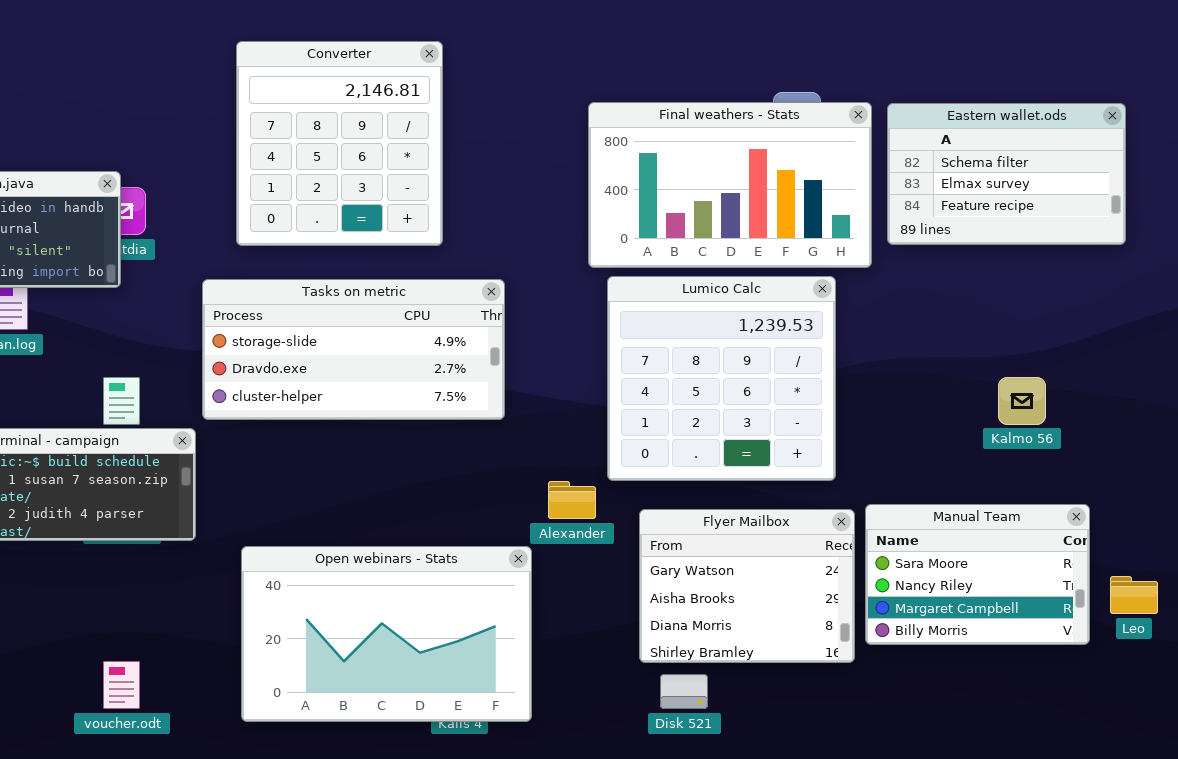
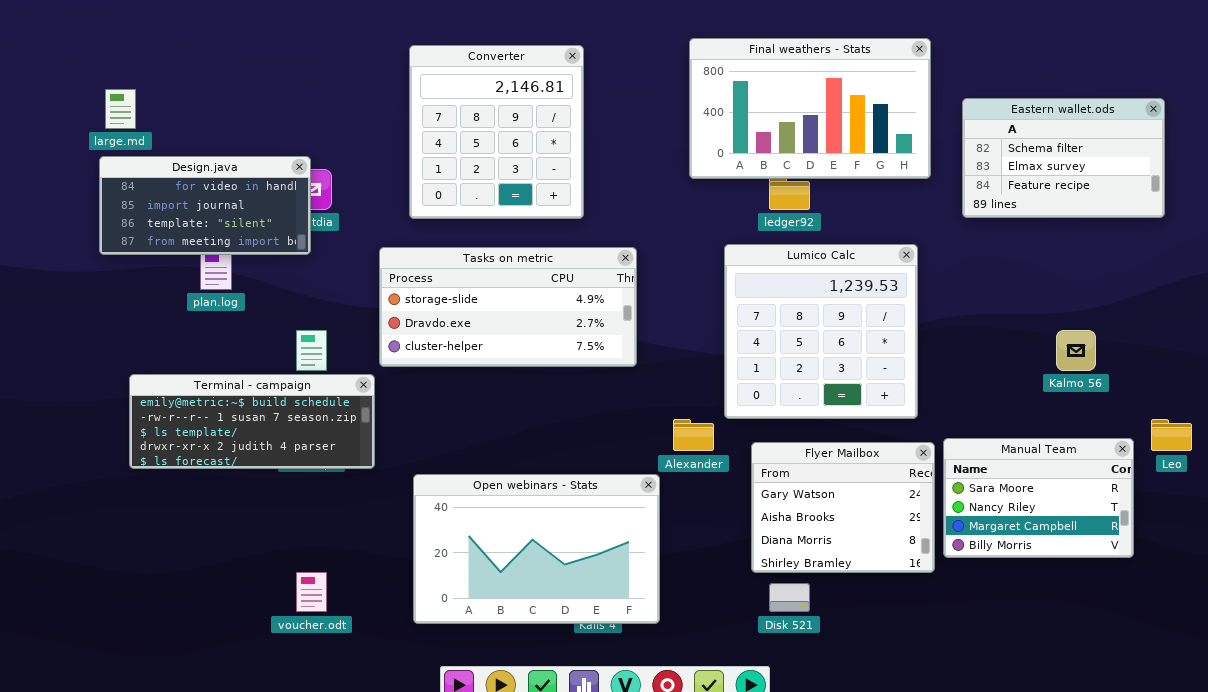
Final weathers - Stats: [588,102,872,268] -> [689,38,931,179], moved
Leo: [1110,576,1158,614] -> [1151,419,1192,451], moved

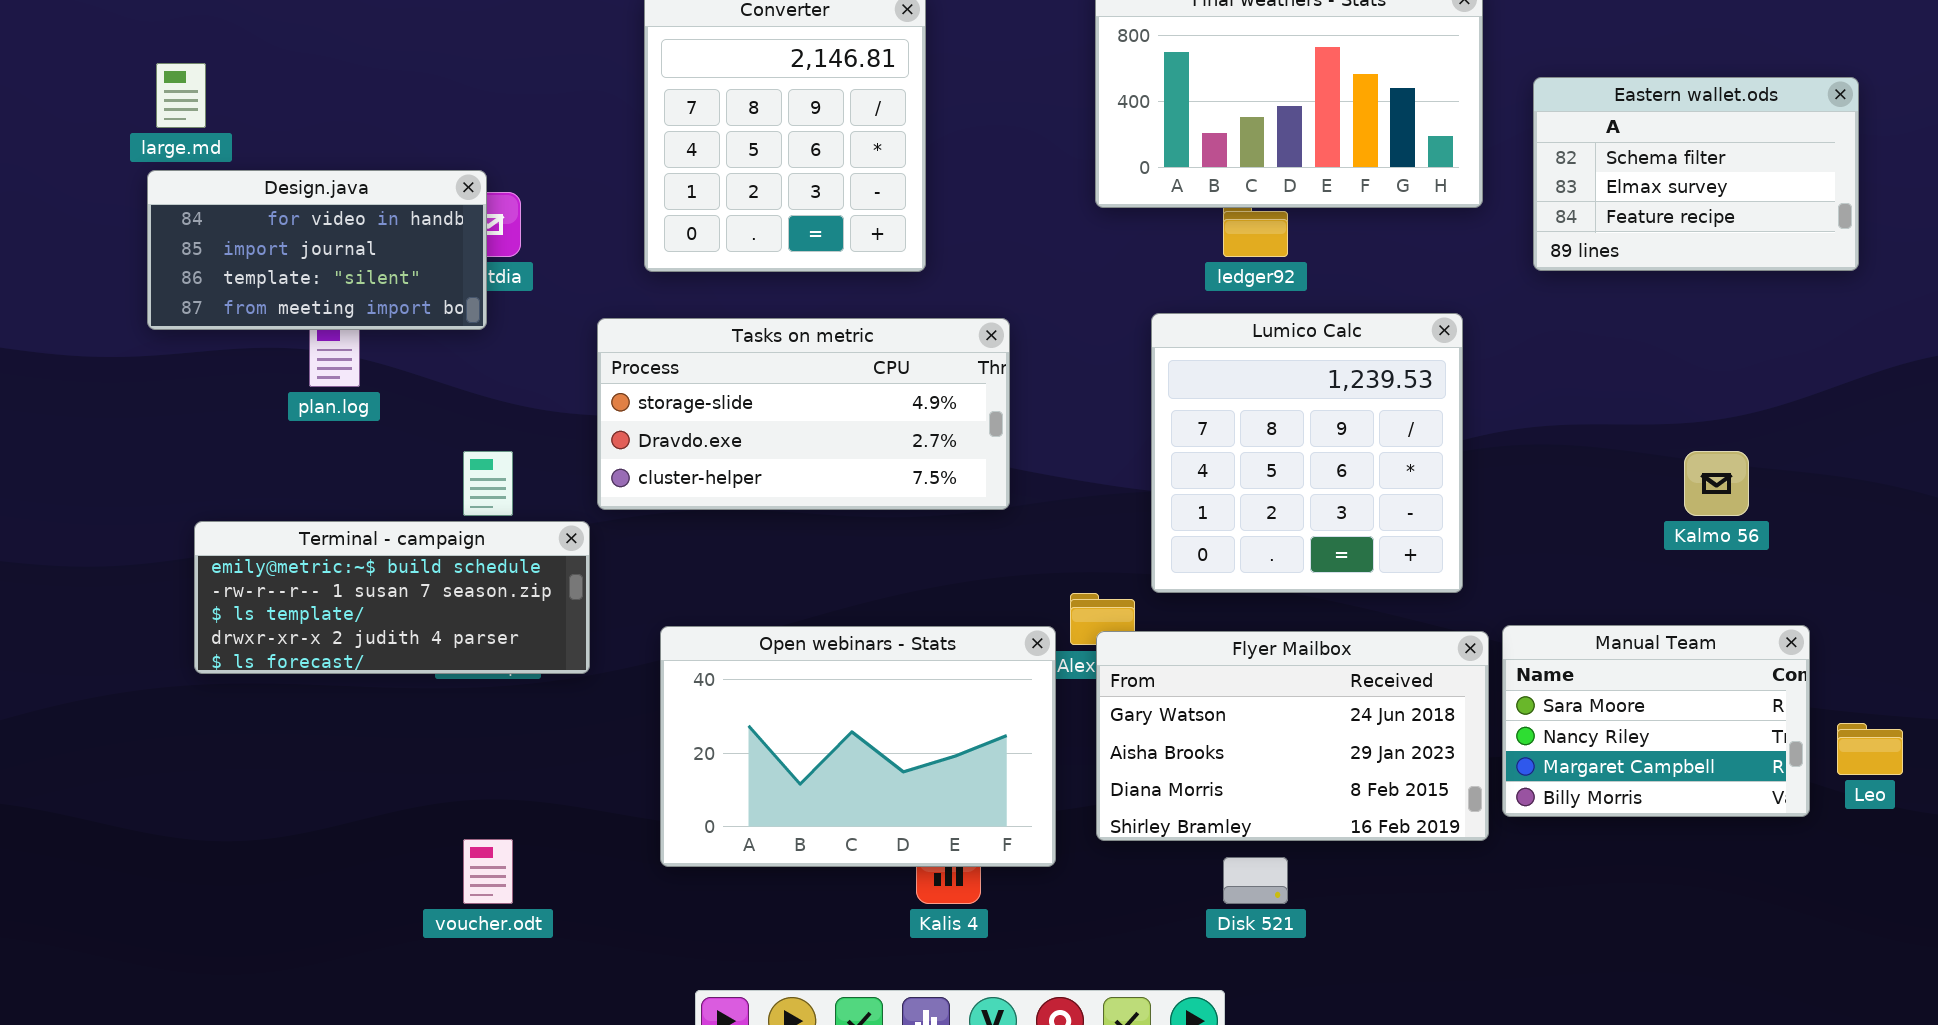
Leo: [1151,419,1192,451] -> [1837,723,1903,775], moved
Flyer Mailbox: [751,442,935,573] -> [1096,631,1489,841], resized
Open webinars - Stats: [413,474,660,624] -> [660,626,1056,867], moved

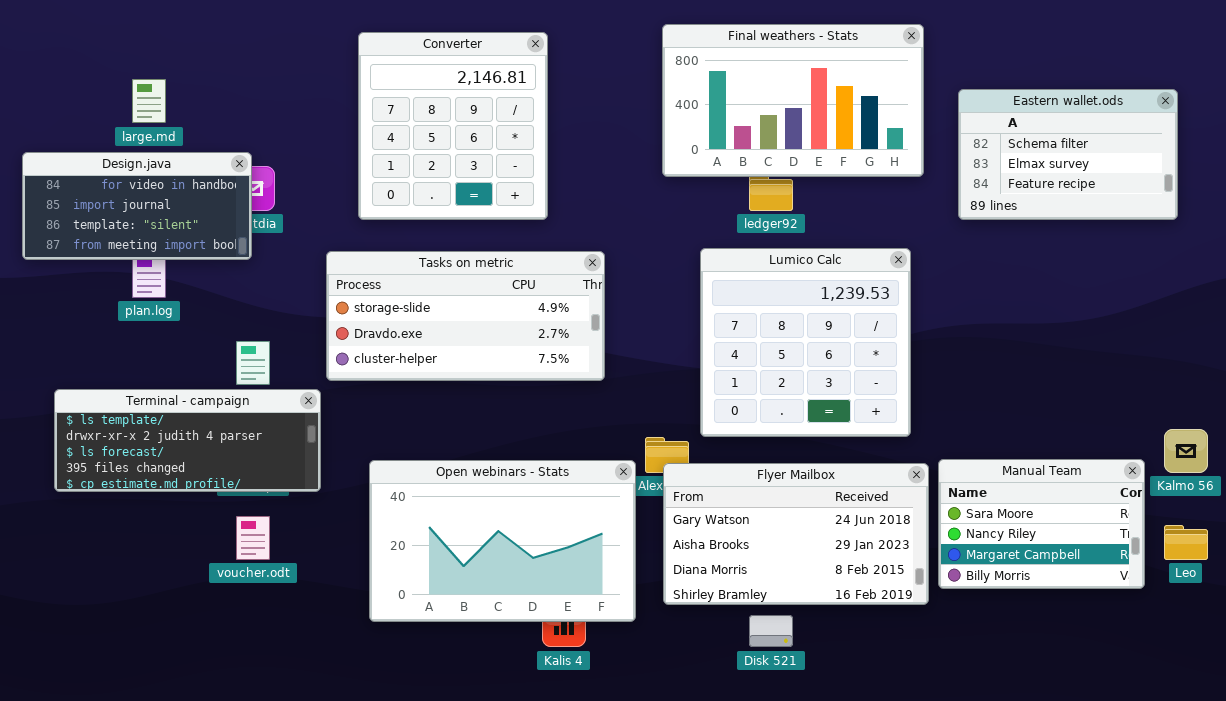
large.md: [156,63,206,128] -> [132,79,166,123], moved
Kalmo 56: [1684,451,1749,516] -> [1164,429,1208,473], moved
Terminal - campaign: [194,521,590,674] -> [54,389,321,492], scrolled down 2 rows
voucher.odt: [463,839,513,904] -> [236,516,270,560], moved

